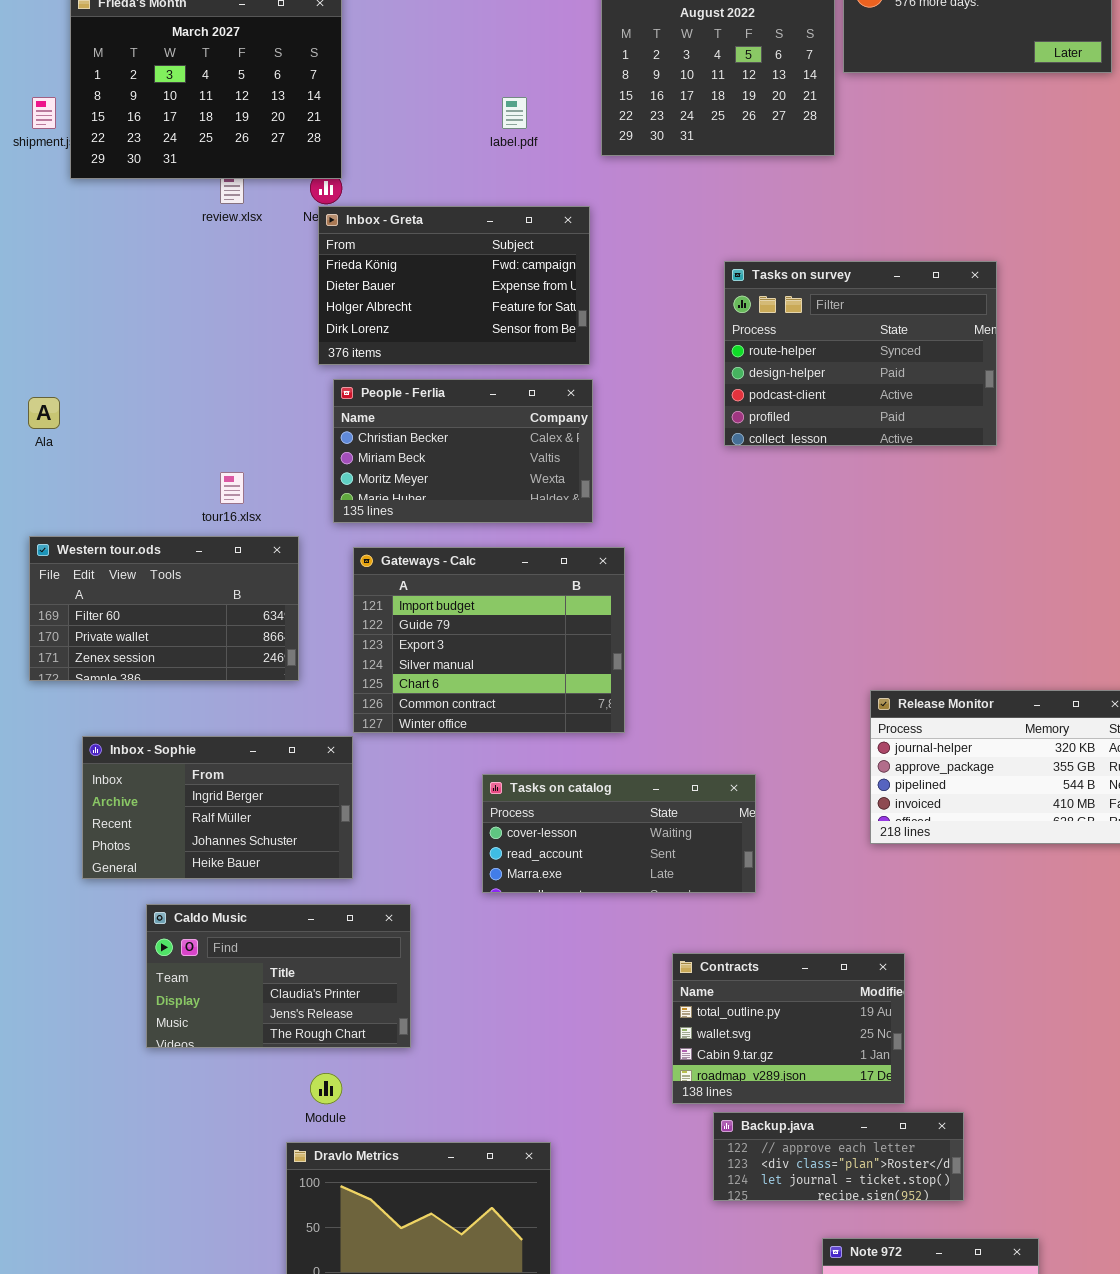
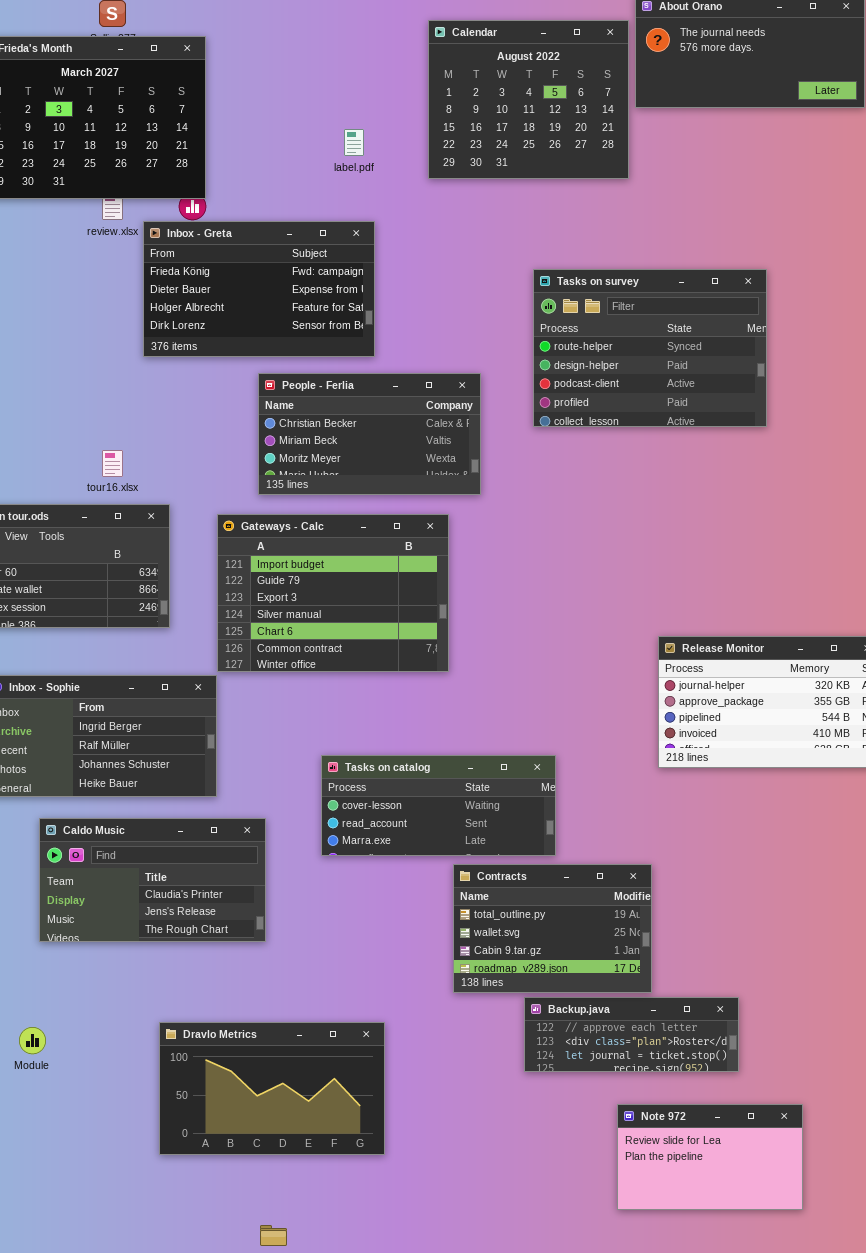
Inbox - Greta: [318,206,590,365] -> [143,221,375,357], moved
People - Ferlia: [333,379,593,523] -> [258,373,481,495], moved
Tasks on catalog: [482,774,756,893] -> [321,755,556,856], moved
Contracts: [672,953,905,1104] -> [453,864,652,993], moved
Module: [310,1073,342,1104] -> [19,1027,46,1054], moved

